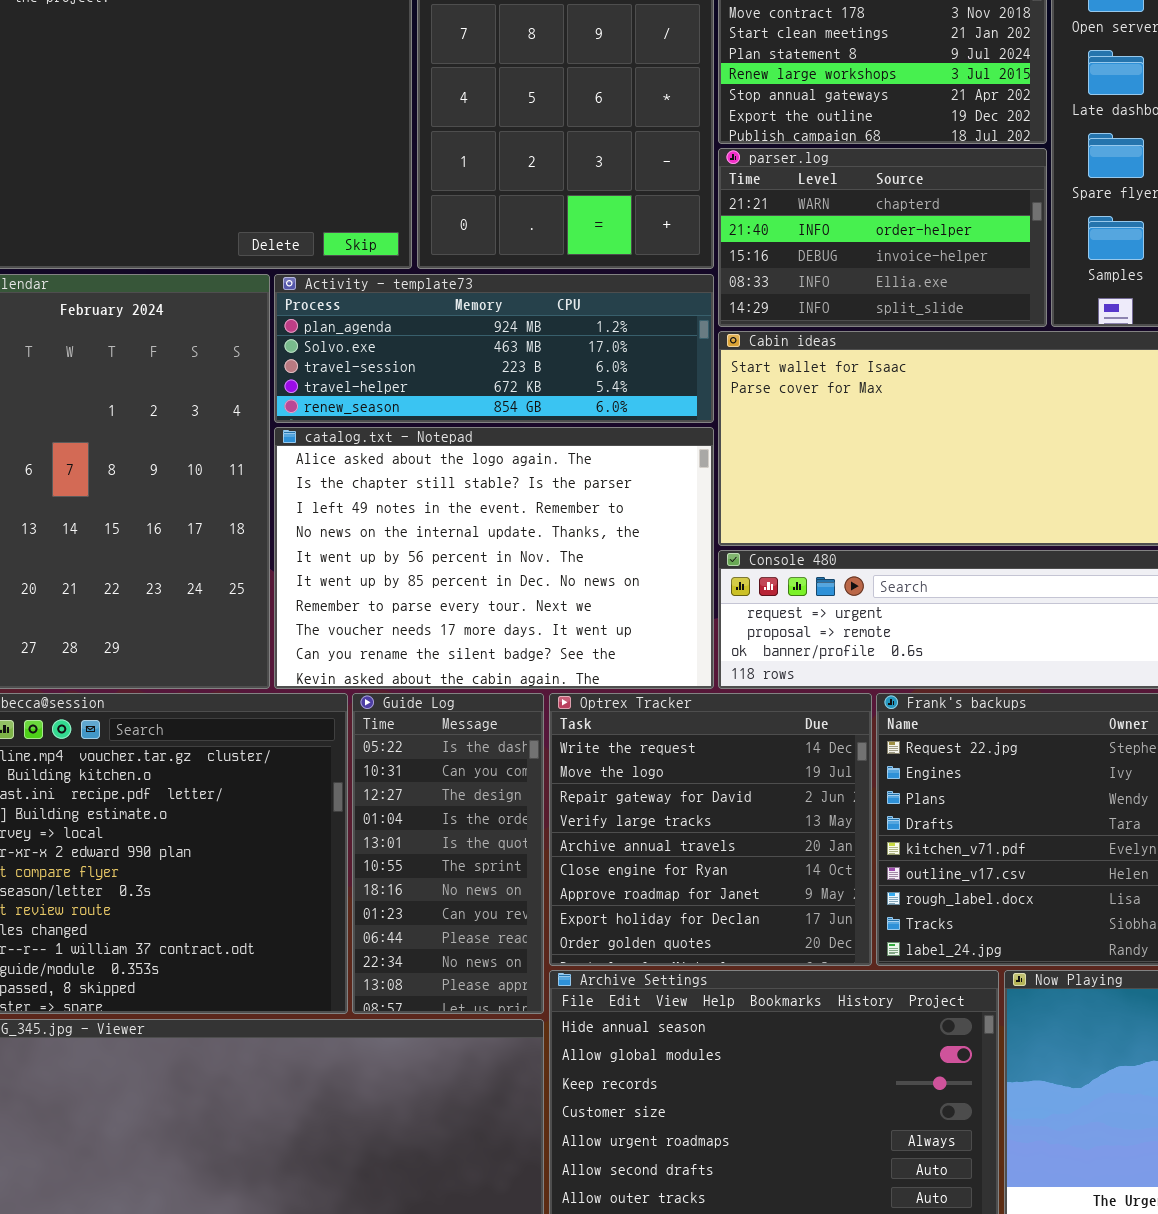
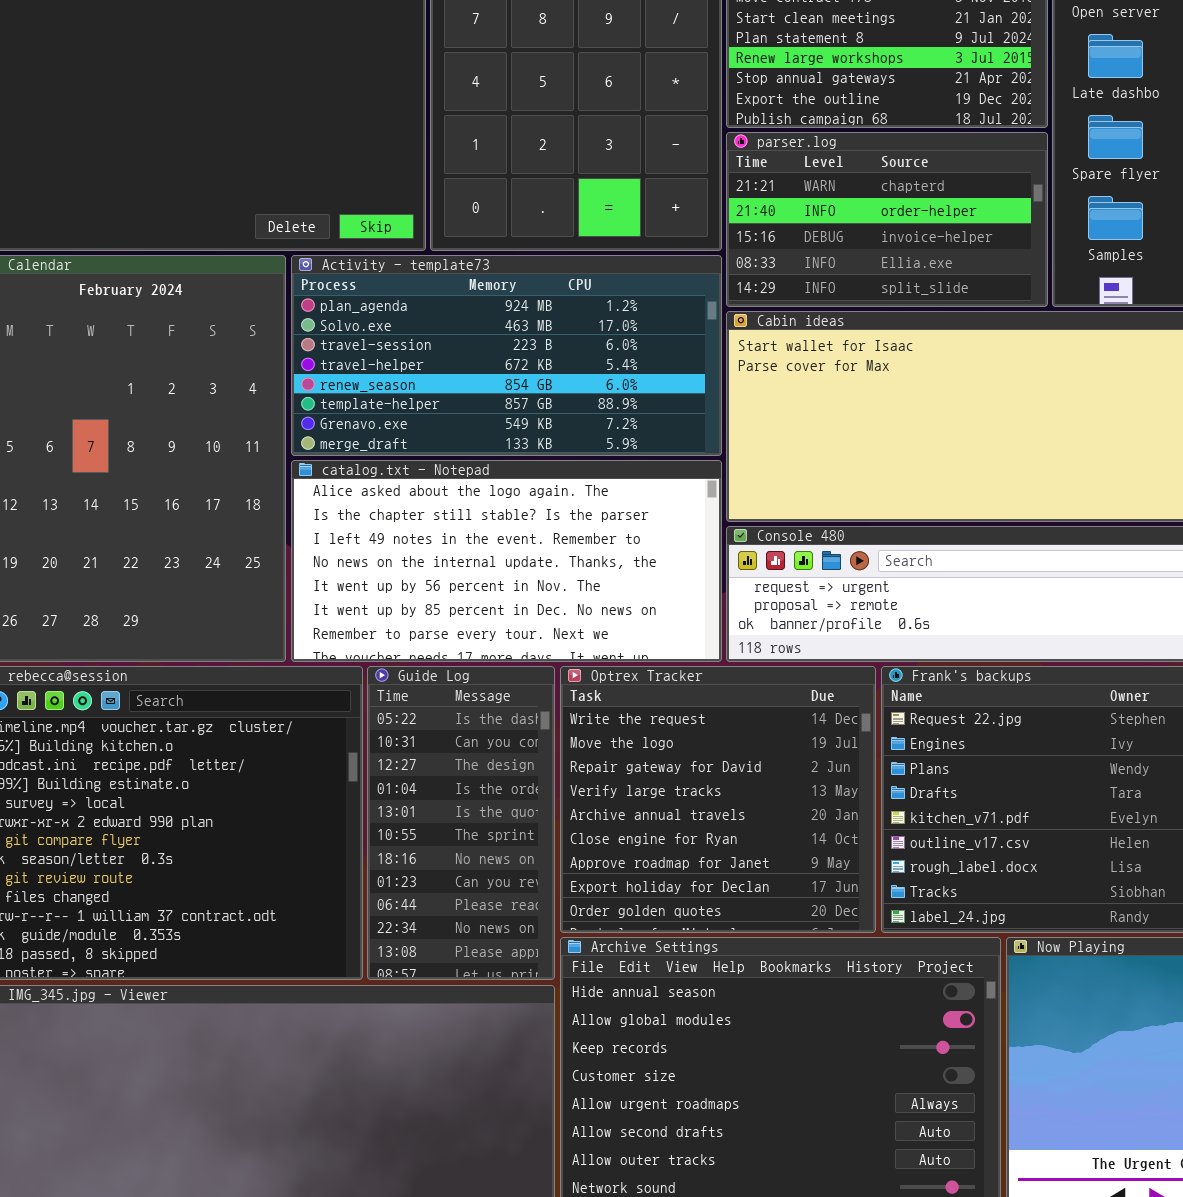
Activity - template73: [274,274,714,423] -> [291,255,722,456], resized
catalog.txt - Notepad: [274,427,714,689] -> [291,460,722,662], resized

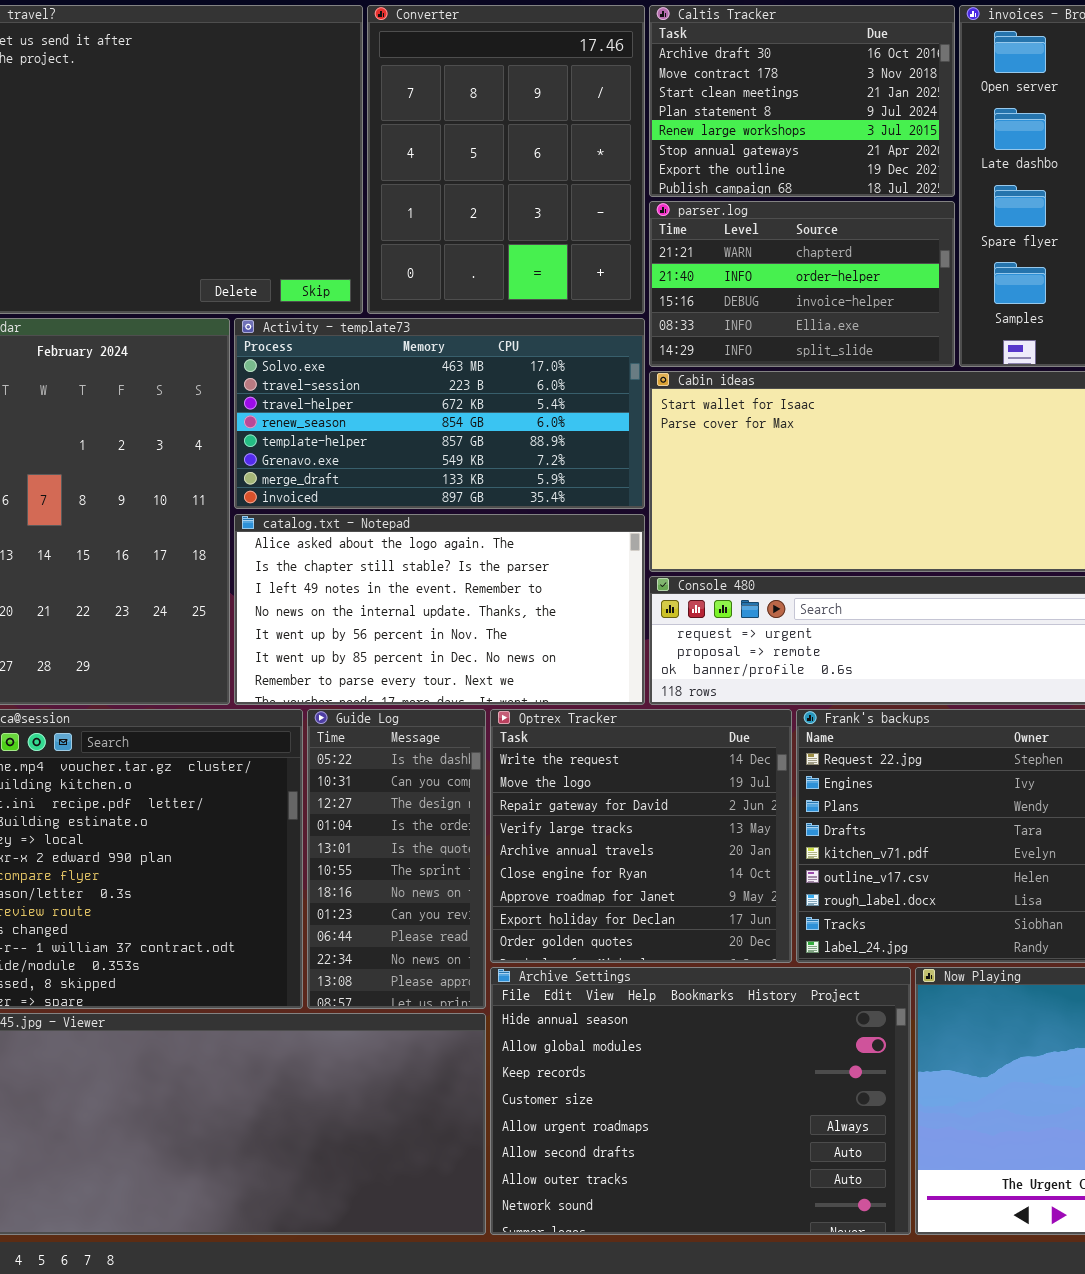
Activity - template73: [291,255,722,456] -> [234,318,645,509], scrolled down 1 row

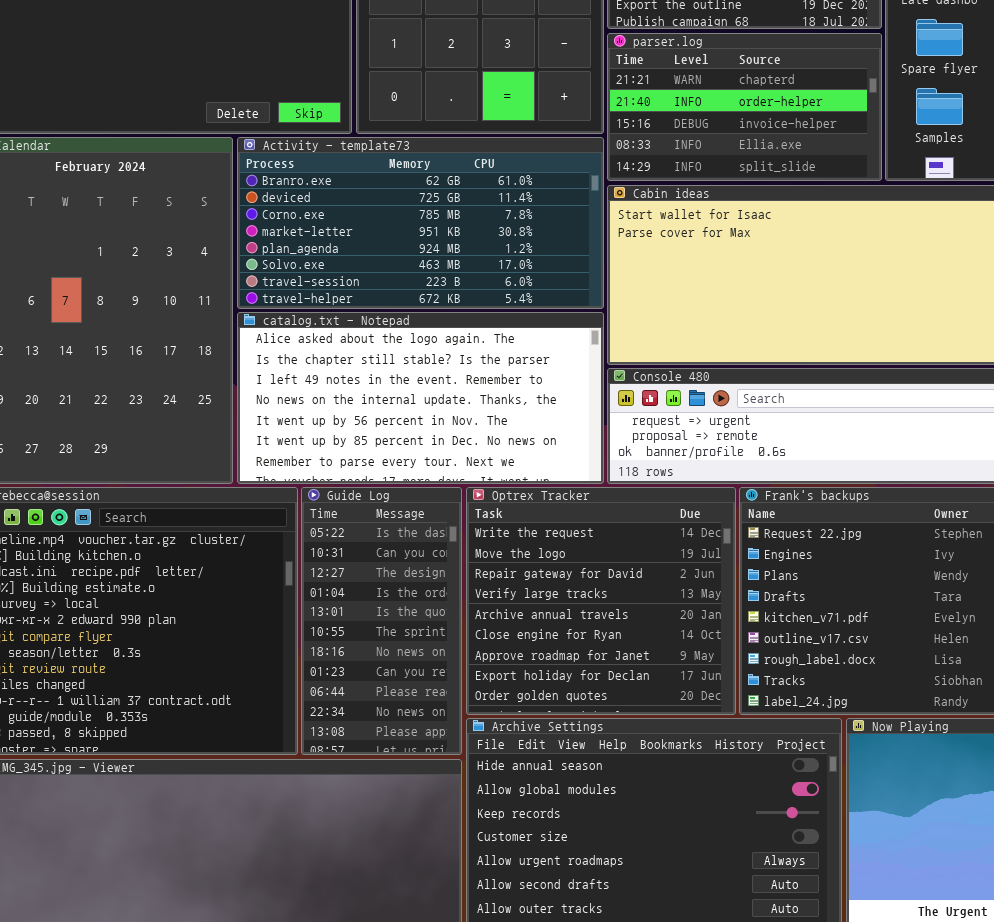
Activity - template73: [234,318,645,509] -> [237,137,604,309], scrolled up 5 rows

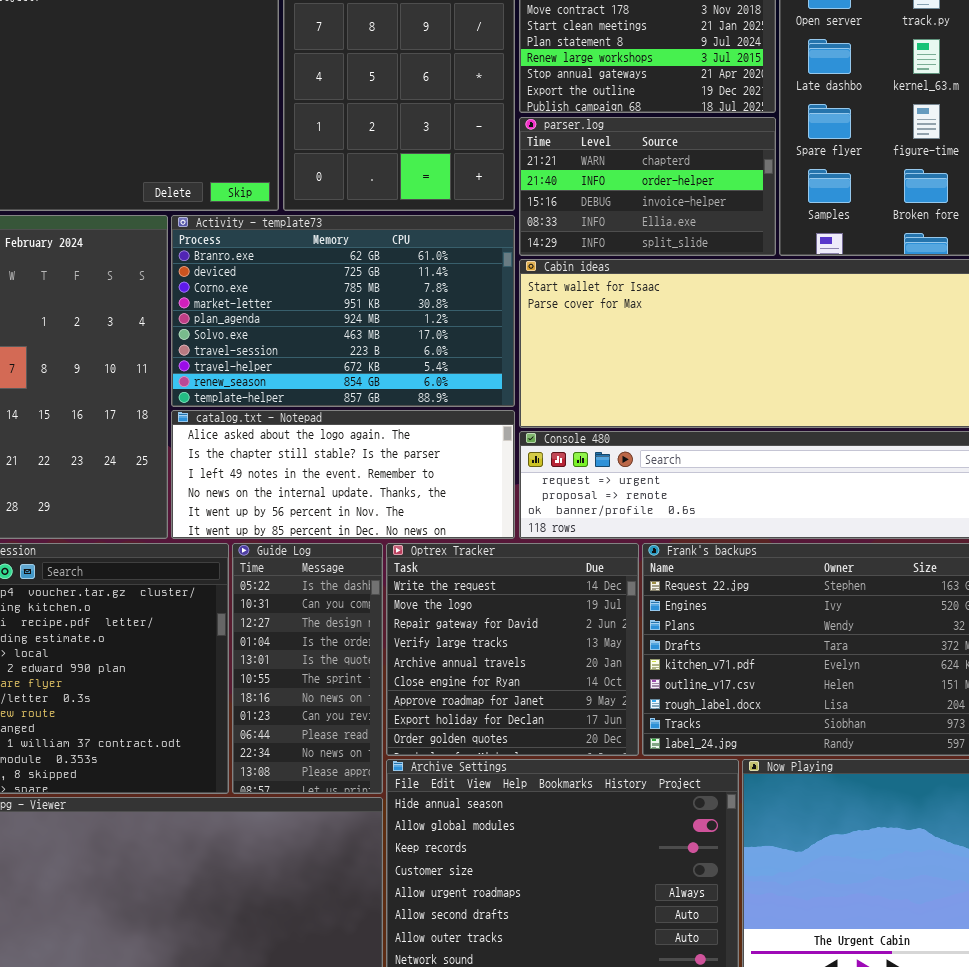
Activity - template73: [237,137,604,309] -> [171,215,515,407], resized
catalog.txt - Notepad: [237,312,604,484] -> [171,410,515,539], resized

